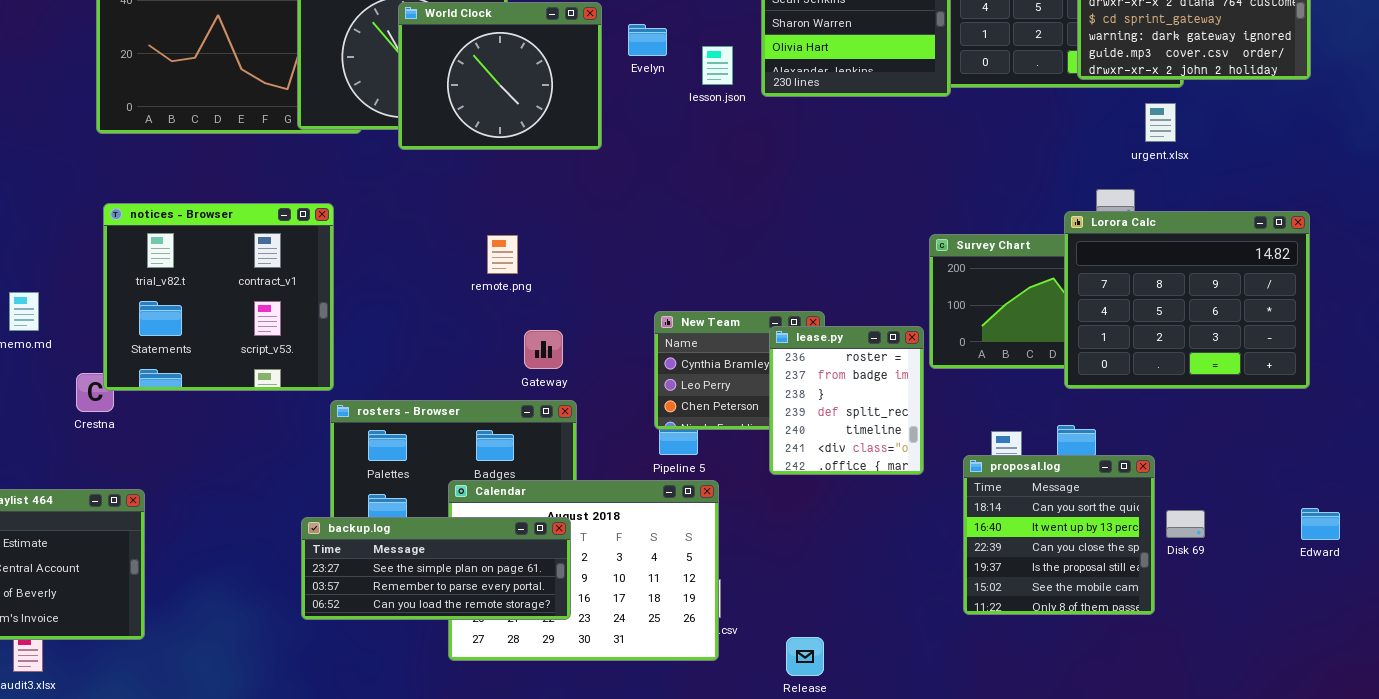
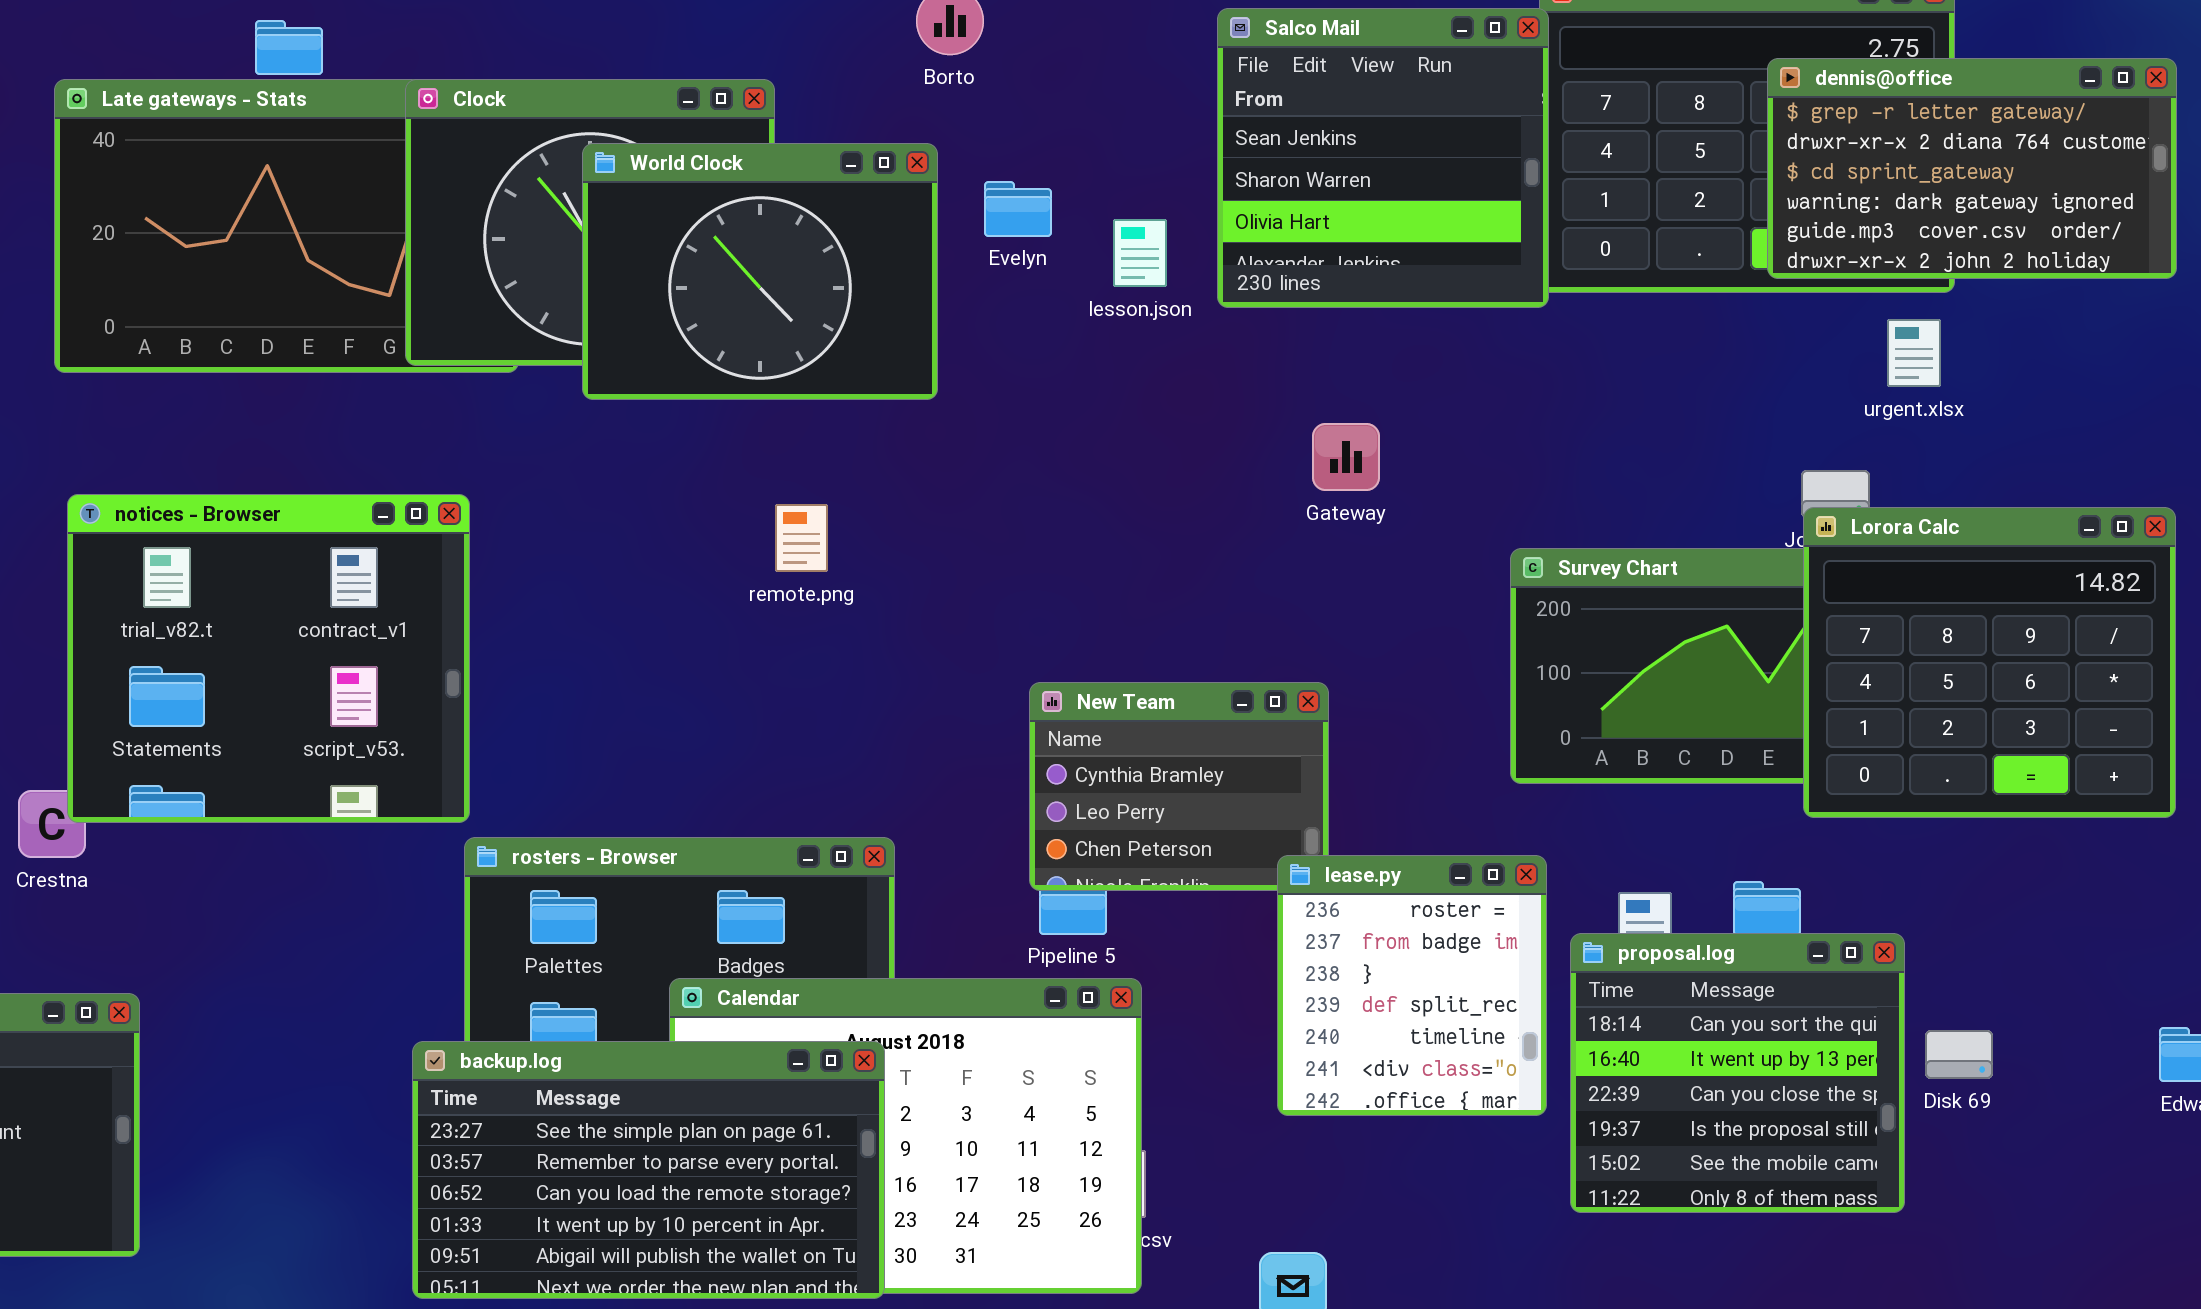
Lorora Calc: [1064,211,1310,389] -> [1803,507,2176,818], resized
remote.png: [487,235,518,274] -> [775,504,828,572], moved
lease.py: [769,326,924,475] -> [1277,855,1547,1116], moved
Gateway: [524,330,563,369] -> [1312,423,1380,491], moved
backup.log: [301,517,571,620] -> [412,1041,885,1299], resized

